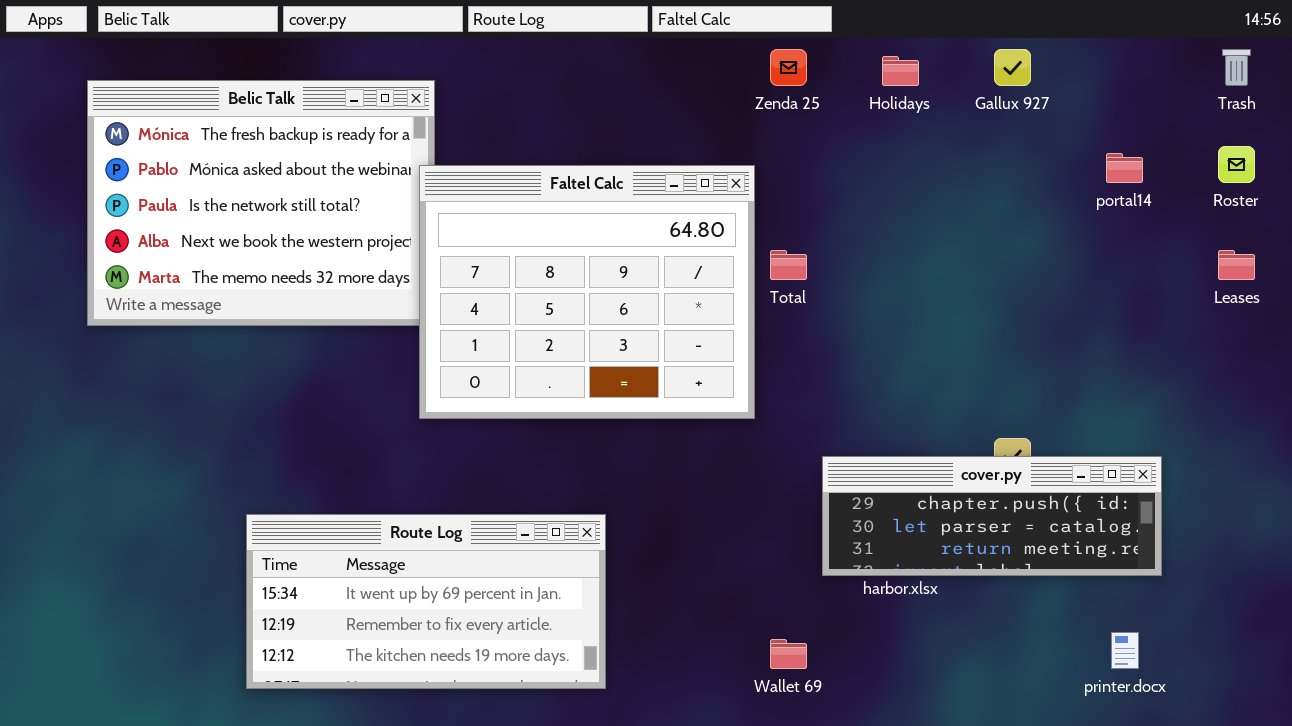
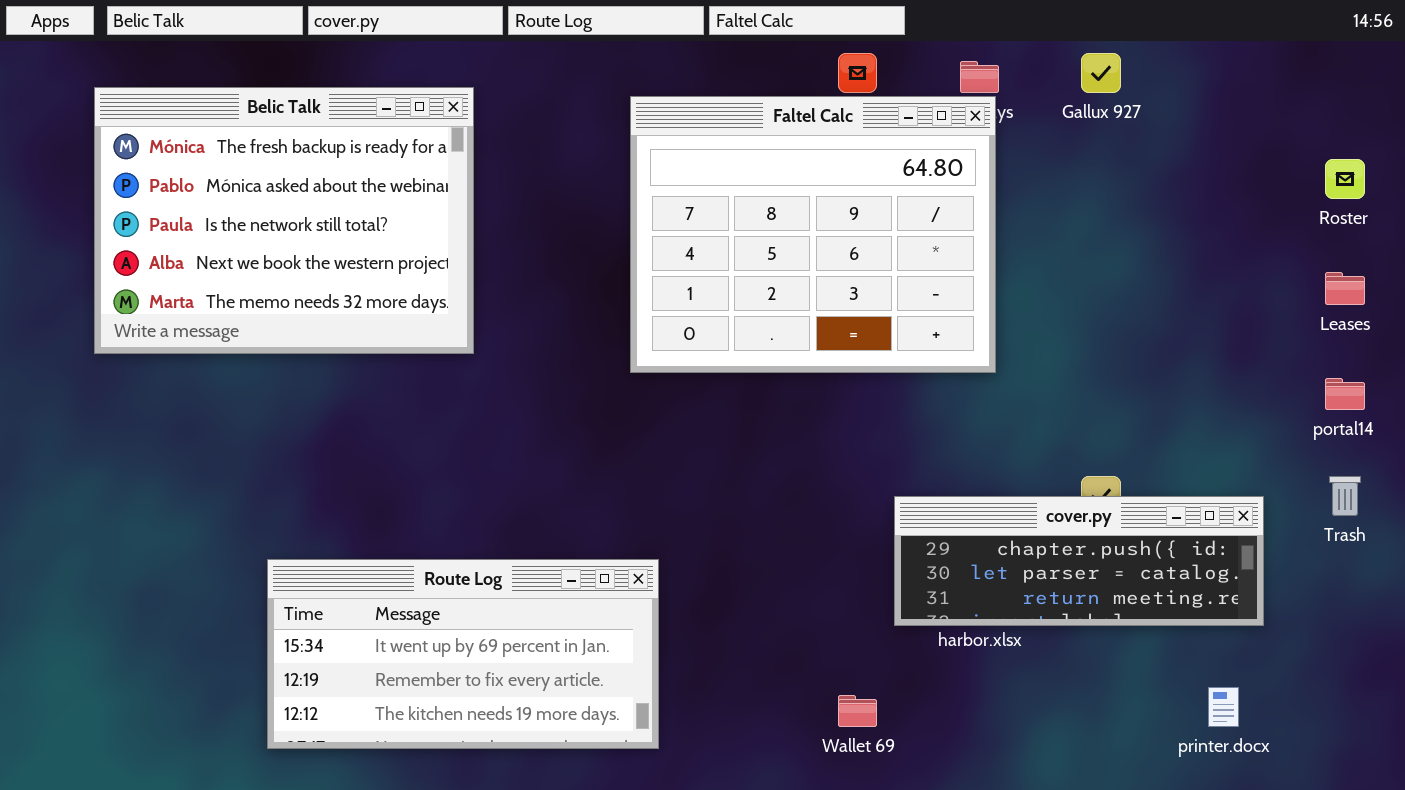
Trash: [1222,49,1251,86] -> [1329,476,1361,516], moved
portal14: [1106,153,1143,183] -> [1325,378,1365,410], moved
Faltel Calc: [419,165,755,419] -> [630,96,996,373], moved

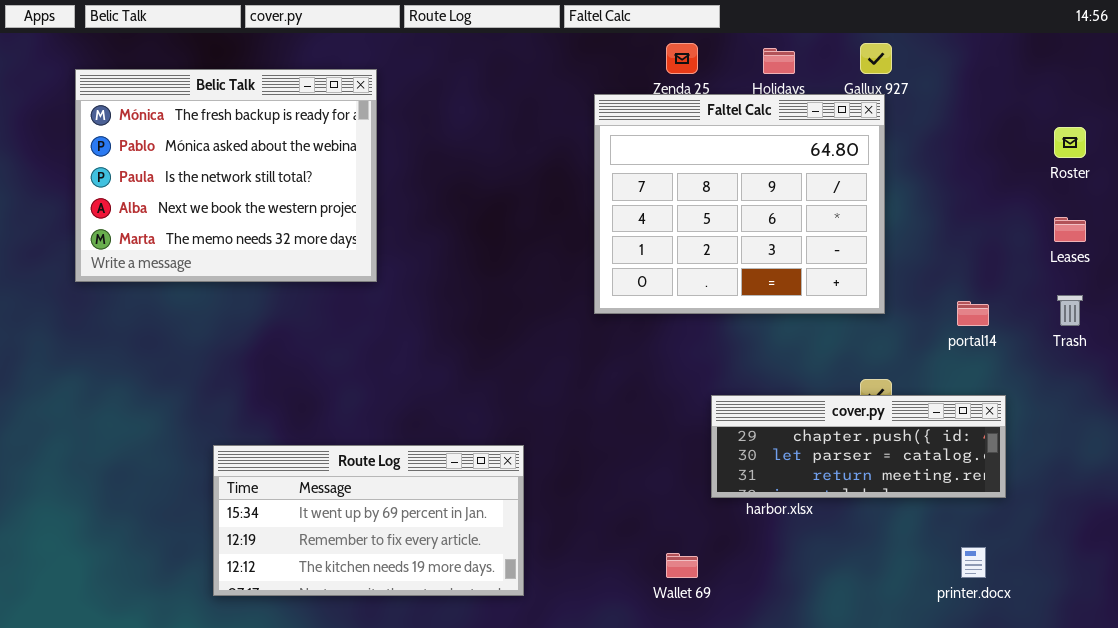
Faltel Calc: [630,96,996,373] -> [594,94,885,314], moved
portal14: [1325,378,1365,410] -> [957,301,989,326], moved
Trash: [1329,476,1361,516] -> [1057,295,1083,326], moved

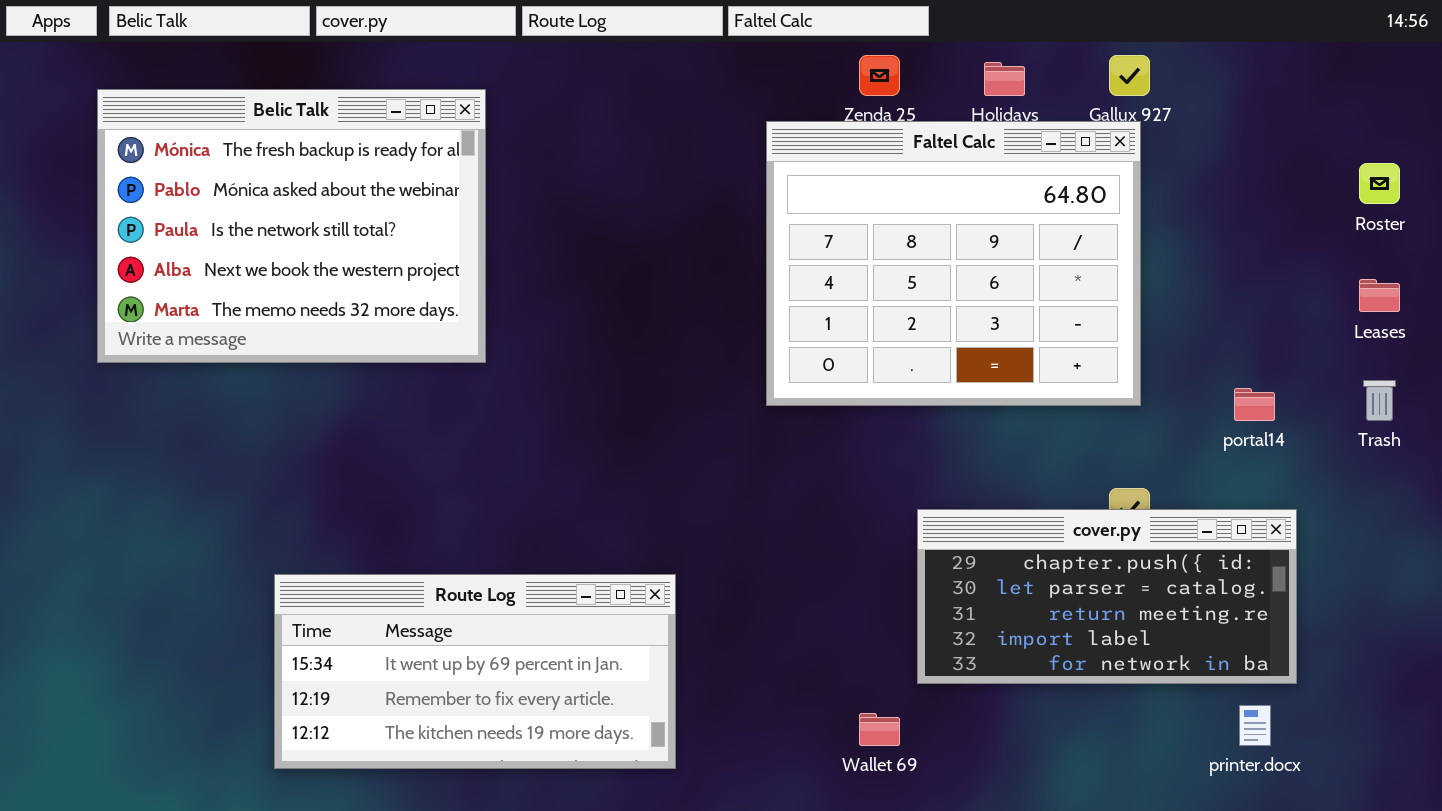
cover.py: [711,395,1006,498] -> [917,509,1297,684], resized

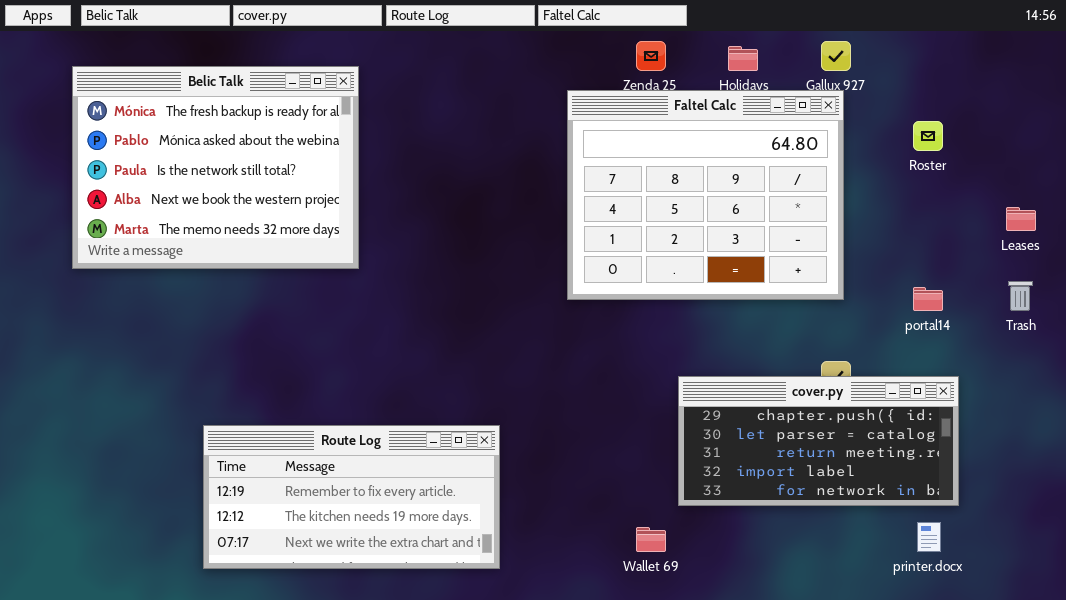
Roster: [1359,163,1400,204] -> [913,121,943,151], moved
Route Log: [274,574,676,769] -> [203,425,500,569], scrolled down 1 row

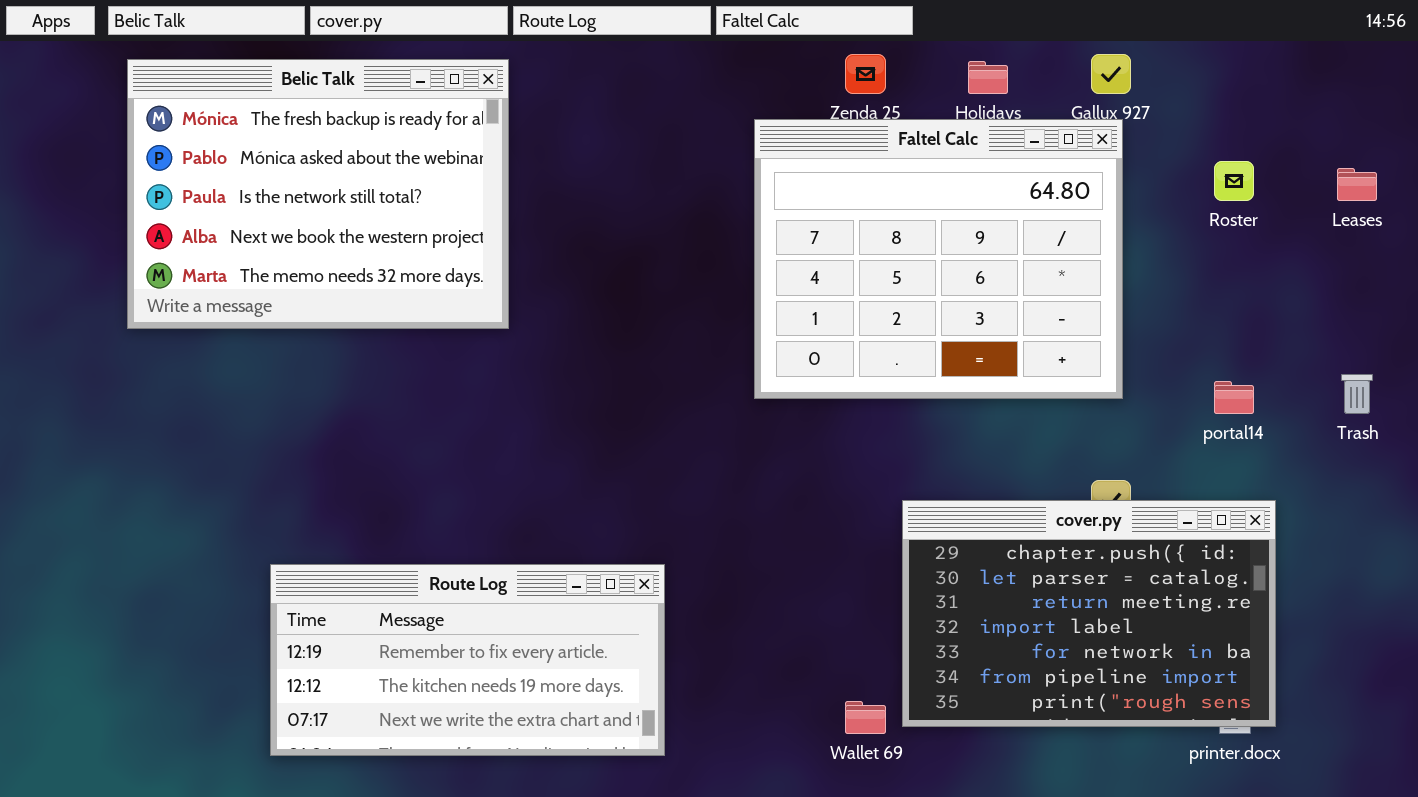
Belic Talk: [72,66,359,269] -> [127,59,509,329], moved
Leases: [1006,207,1036,231] -> [1337,168,1377,201], moved
cover.py: [678,376,959,506] -> [902,500,1276,727], resized

